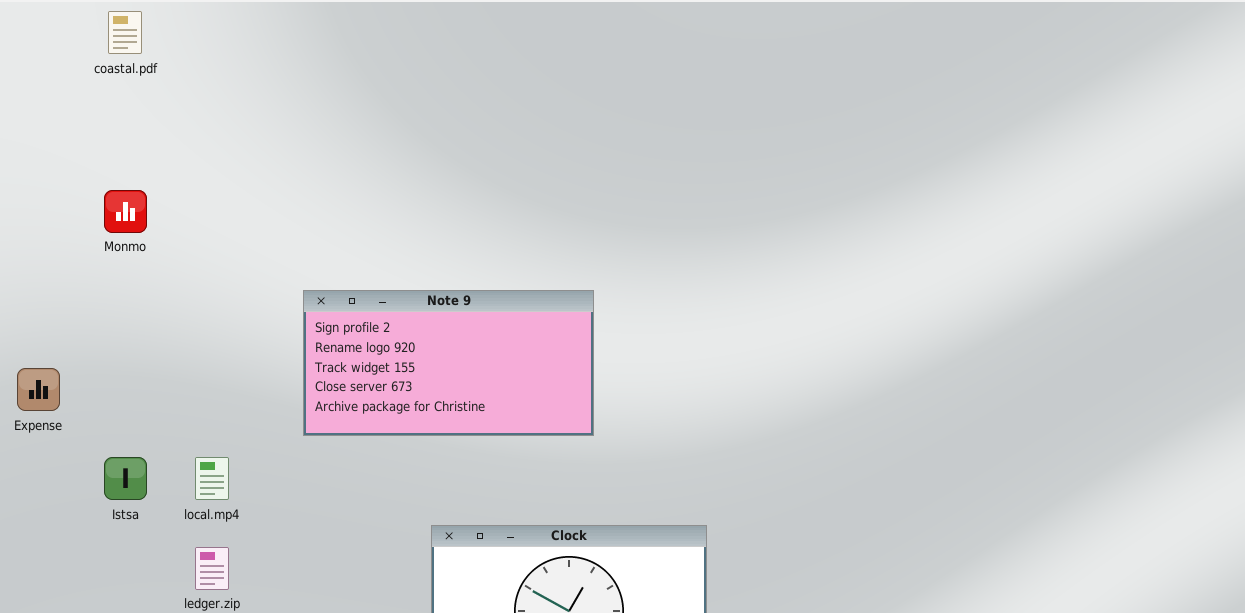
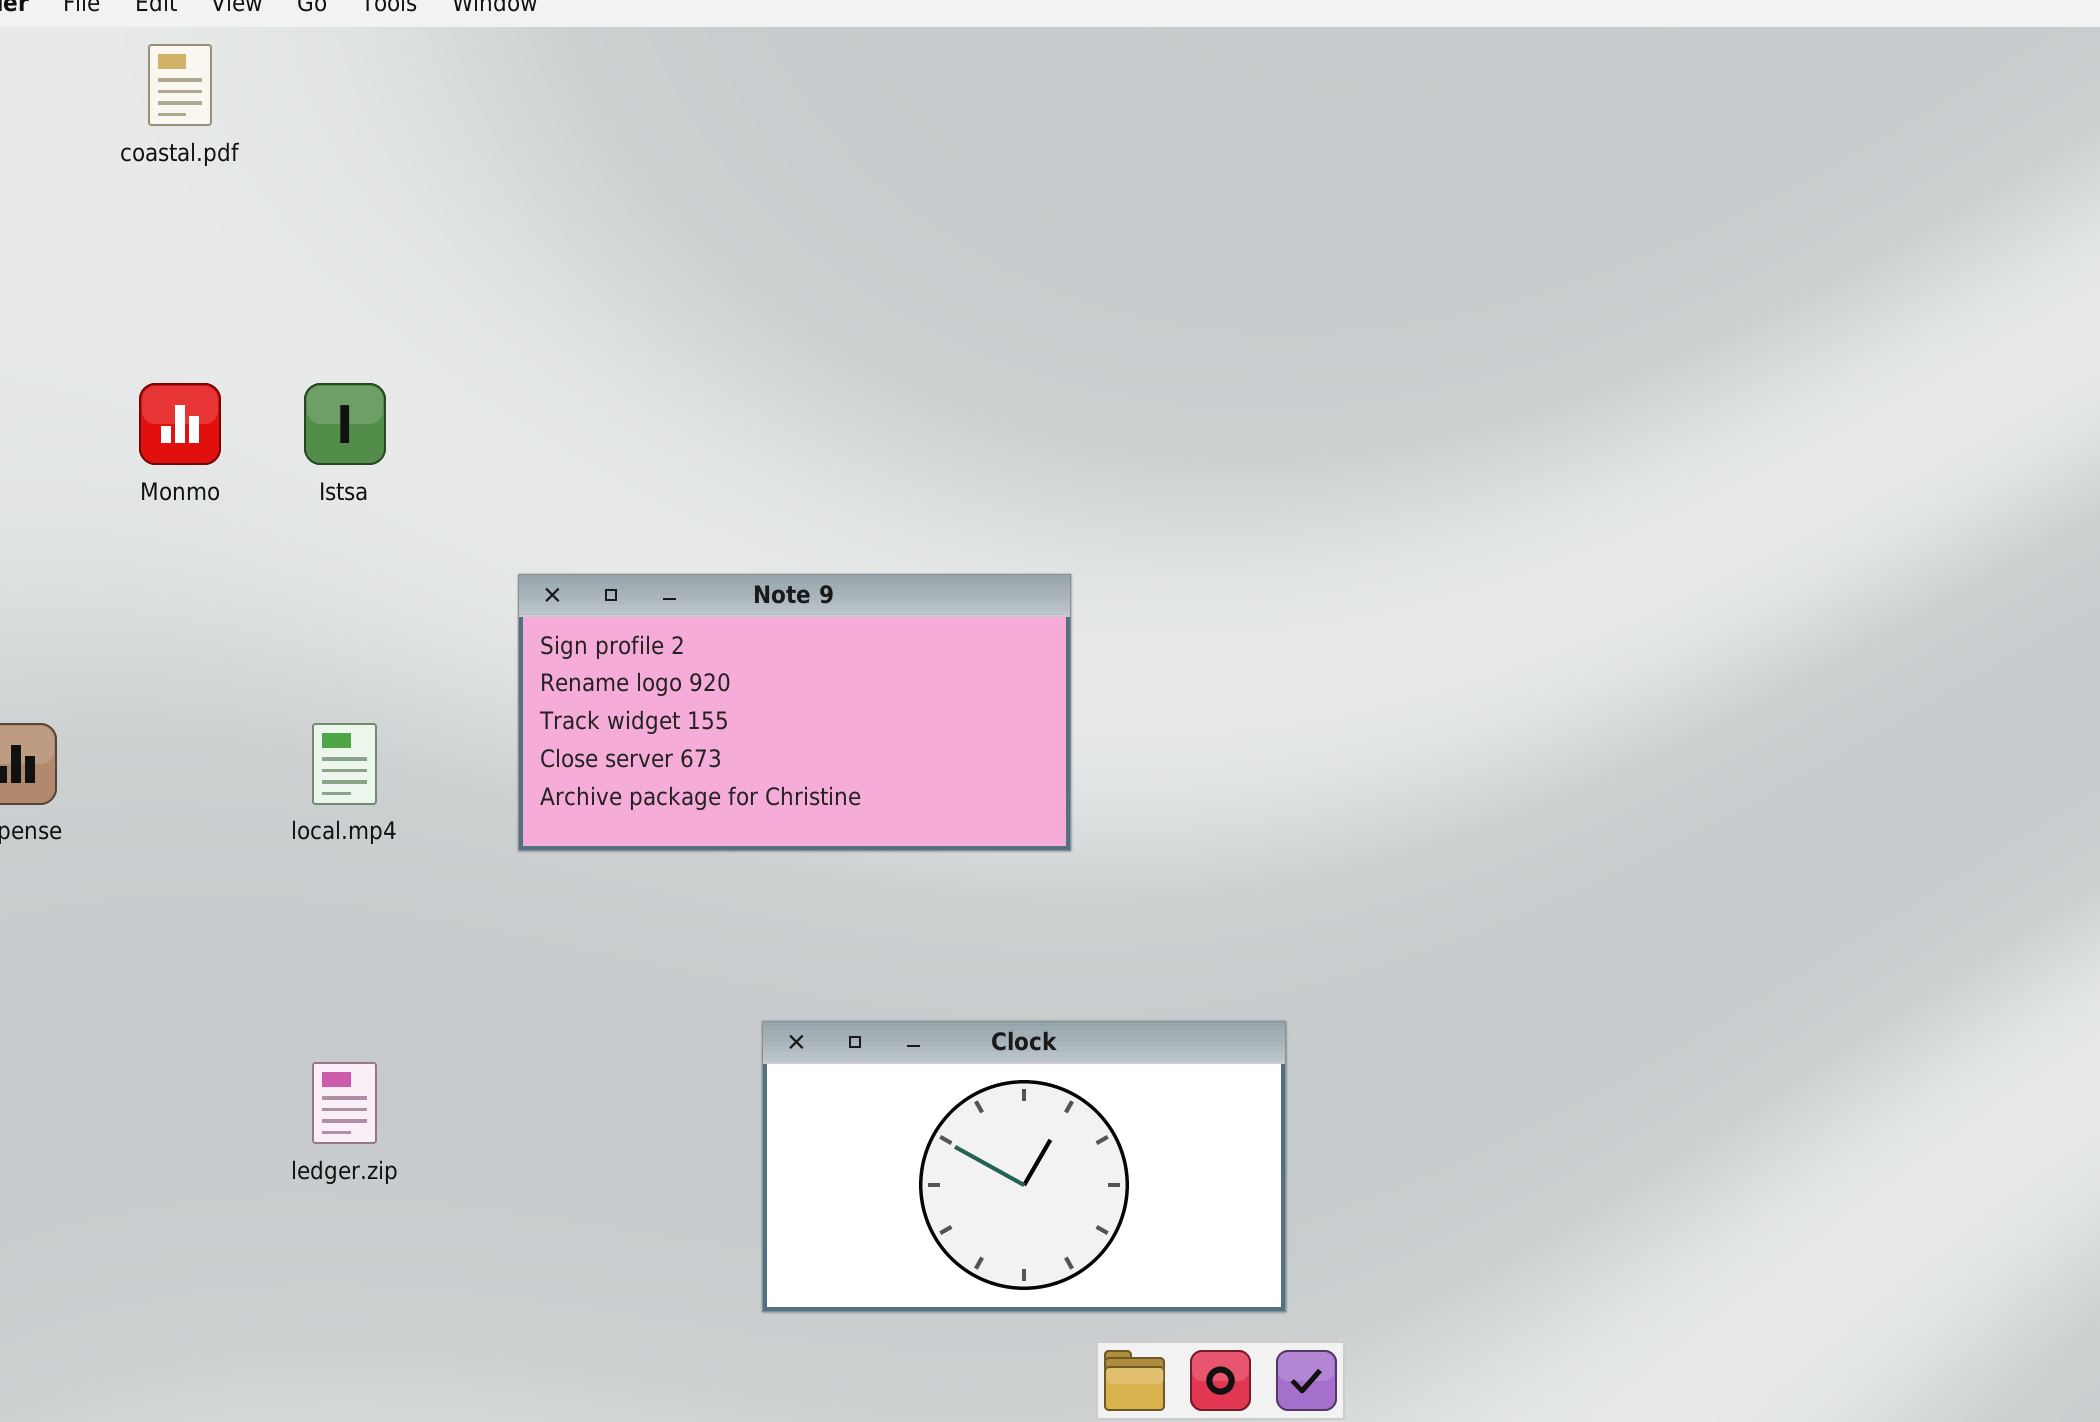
Istsa: [104,457,147,500] -> [304,383,386,465], moved
local.mp4: [195,457,229,500] -> [312,723,377,805], moved

